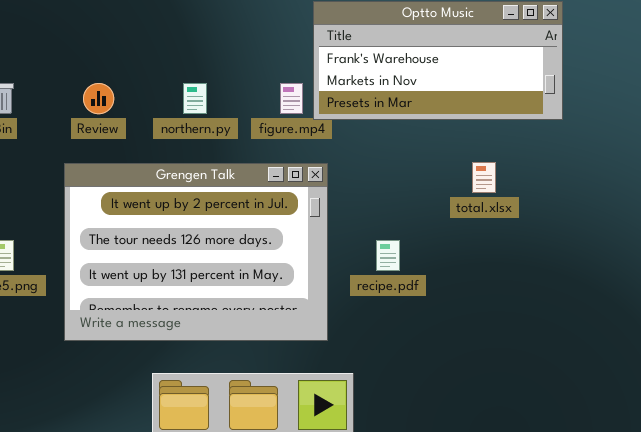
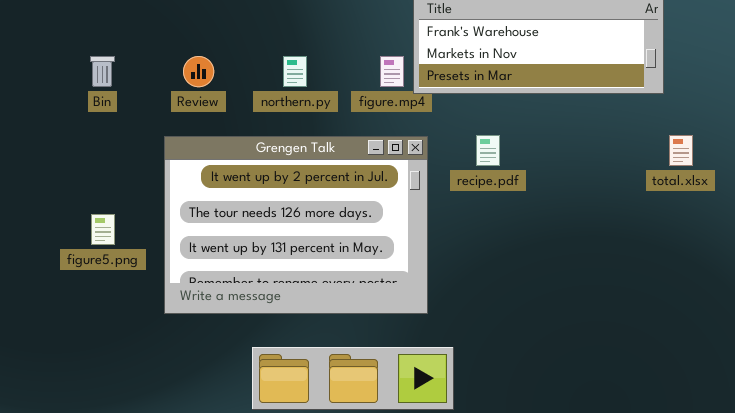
total.xlsx: [472,162,496,193] -> [669,135,693,166], moved
recipe.pdf: [376,240,400,271] -> [476,135,500,166], moved

